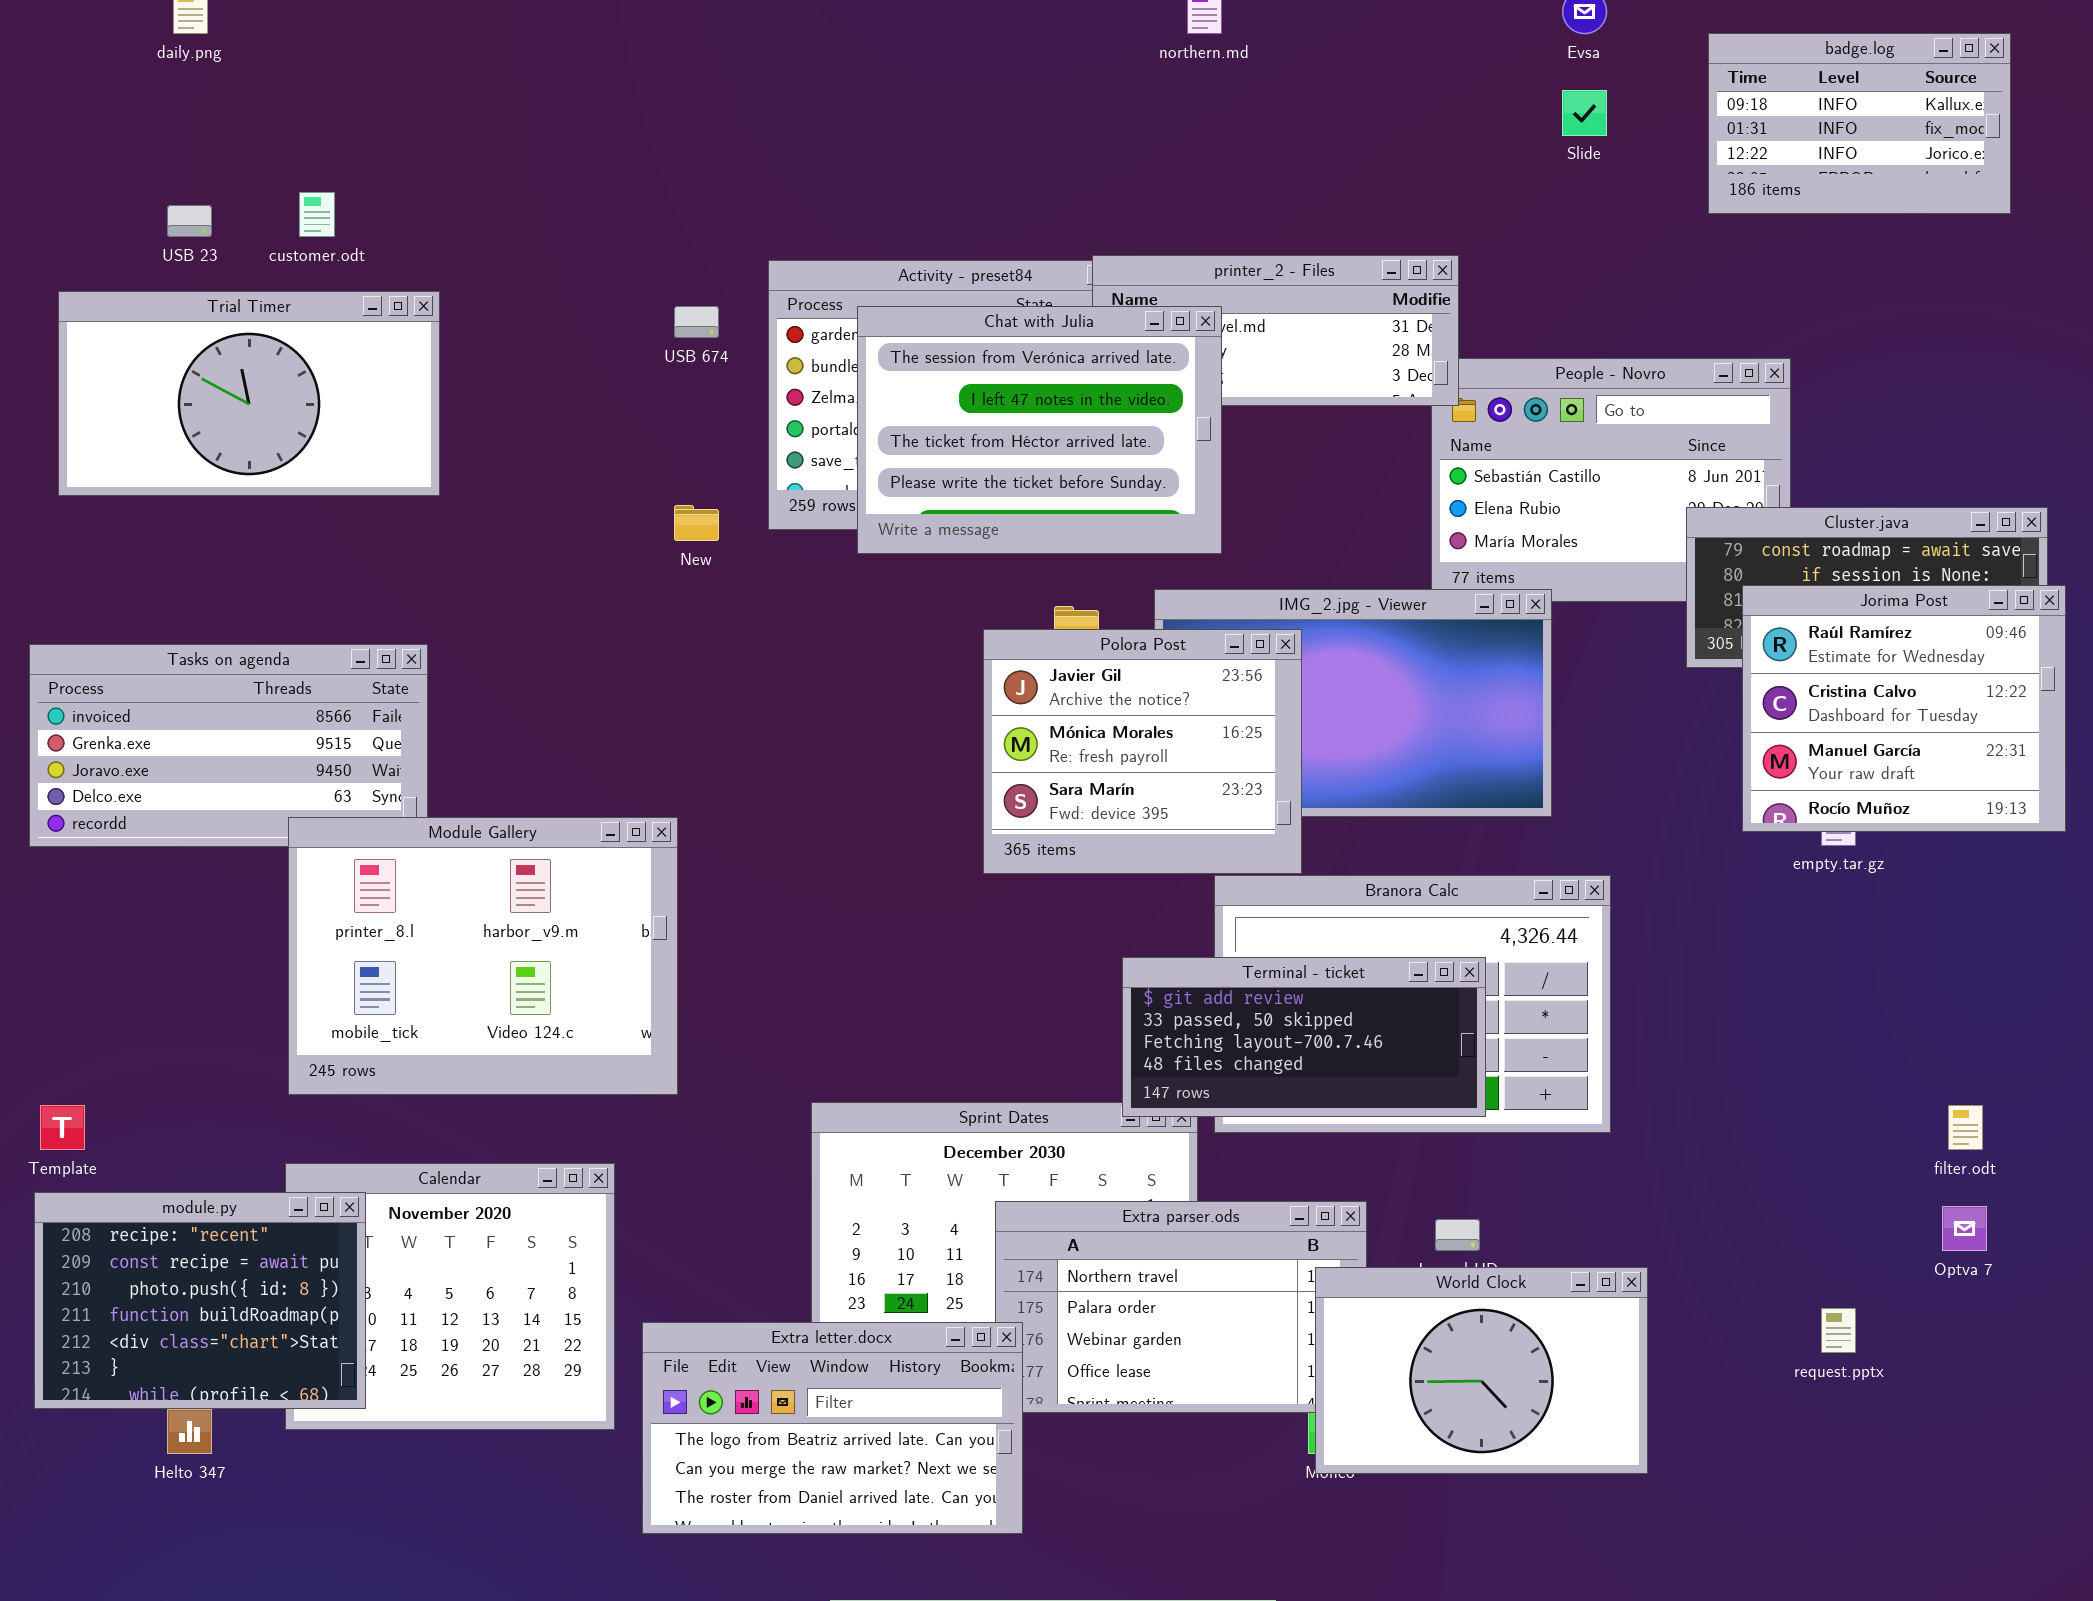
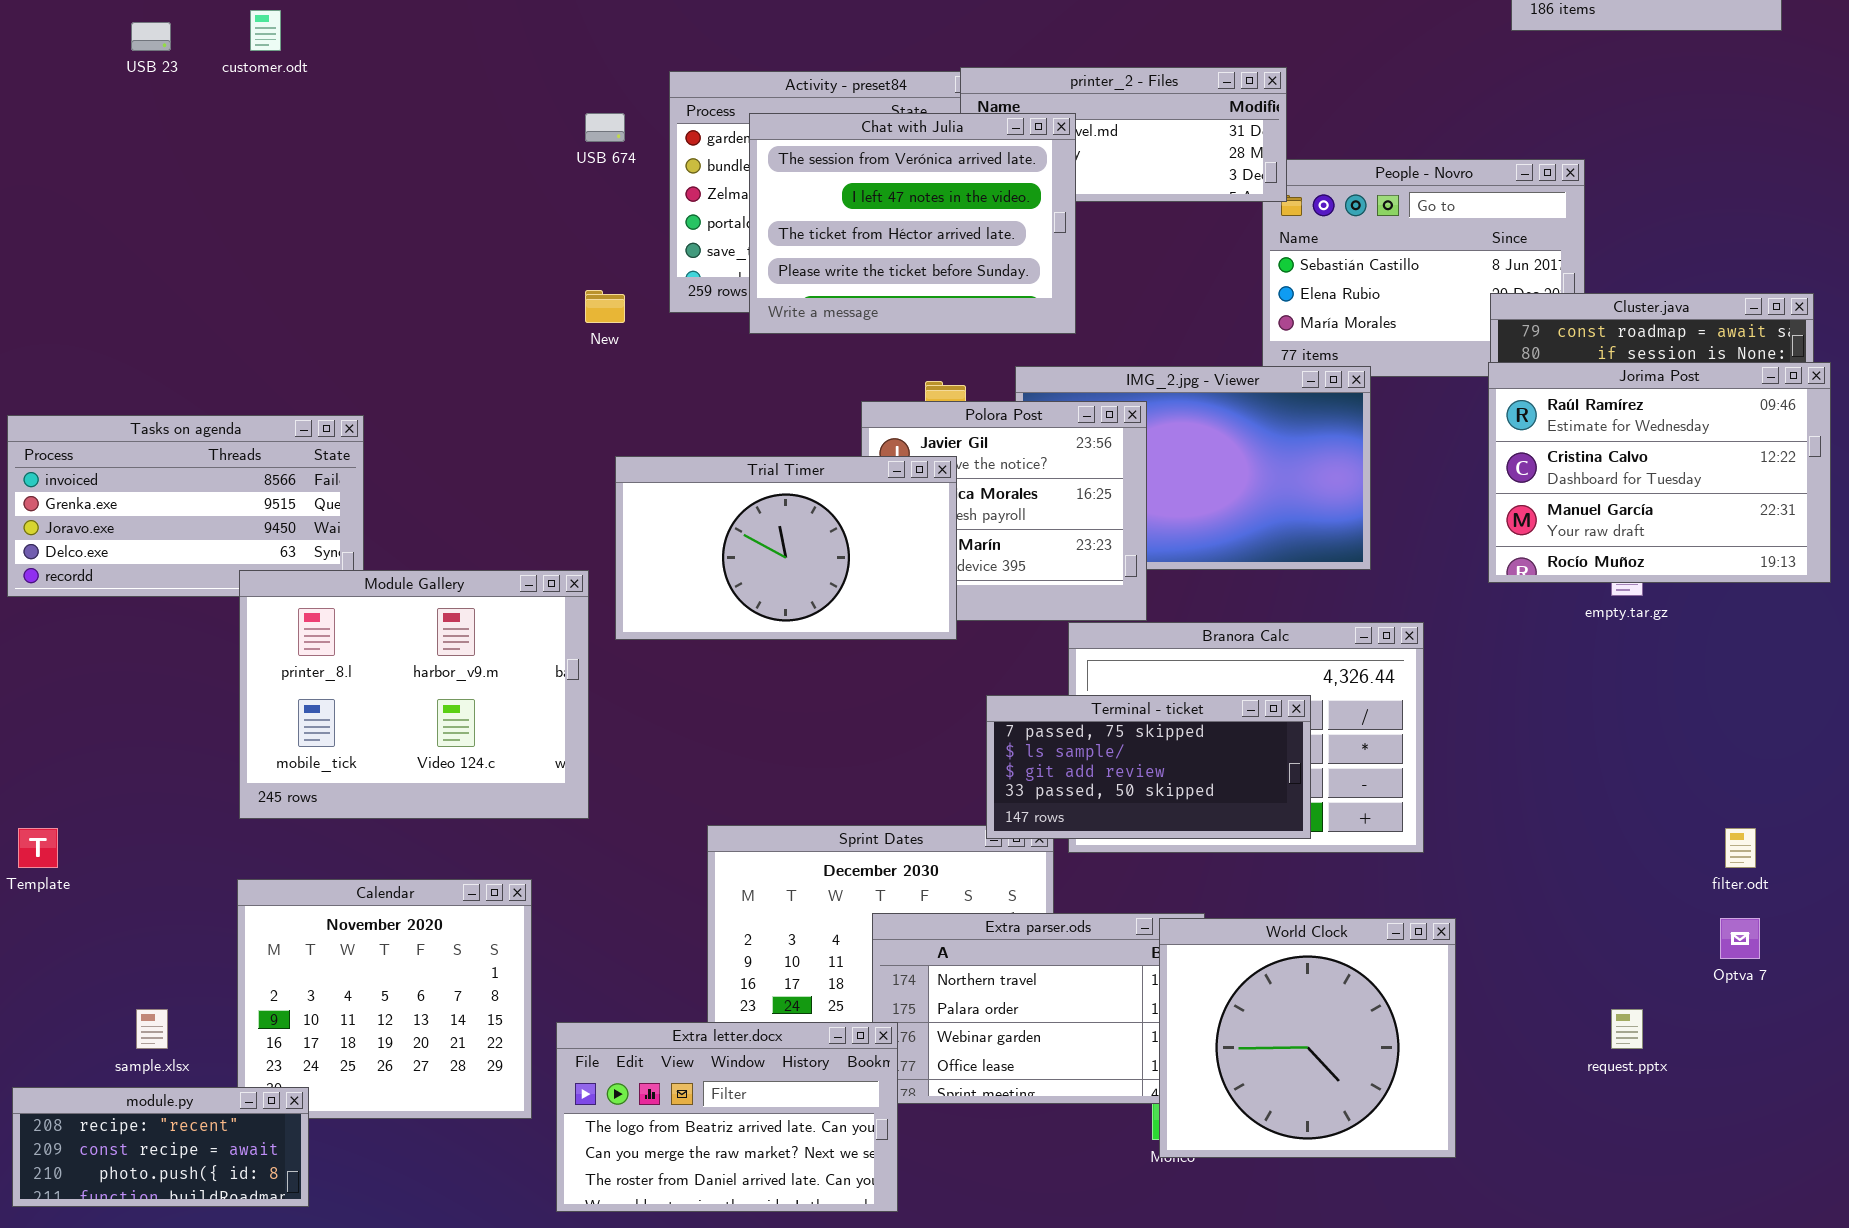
Trial Timer: [58,291,440,496] -> [615,456,957,640], moved
Jorima Post: [1742,585,2066,832] -> [1488,362,1831,583], resized
Terminal - ticket: [1122,957,1486,1117] -> [986,695,1311,839], scrolled up 2 rows
module.py: [34,1192,366,1409] -> [12,1087,309,1207], moved, resized
World Clock: [1315,1267,1648,1474] -> [1159,918,1456,1158], resized

